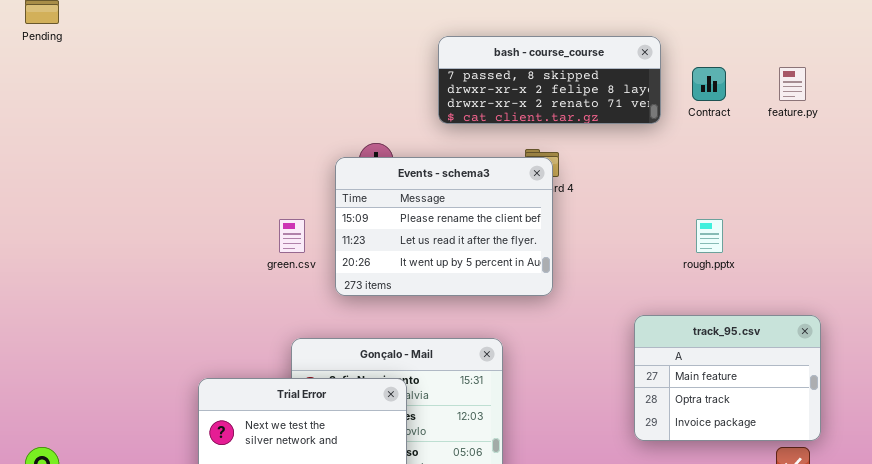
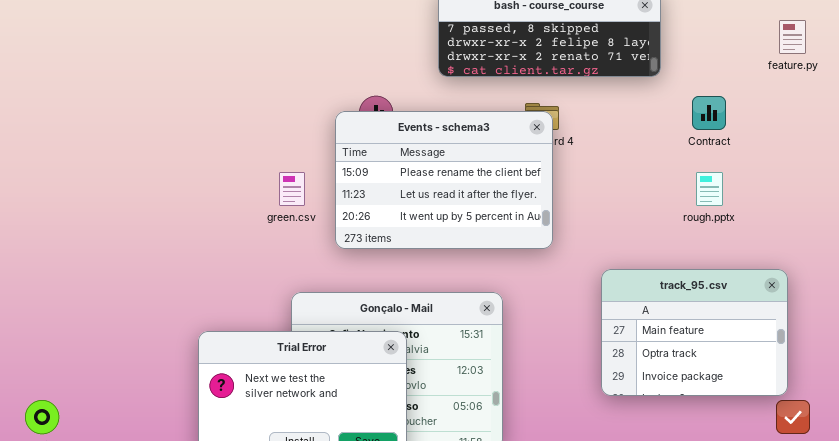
Contract: [692,67,726,101] -> [692,96,726,130], moved
track_95.csv: [634,315,821,441] -> [601,269,788,396], moved

